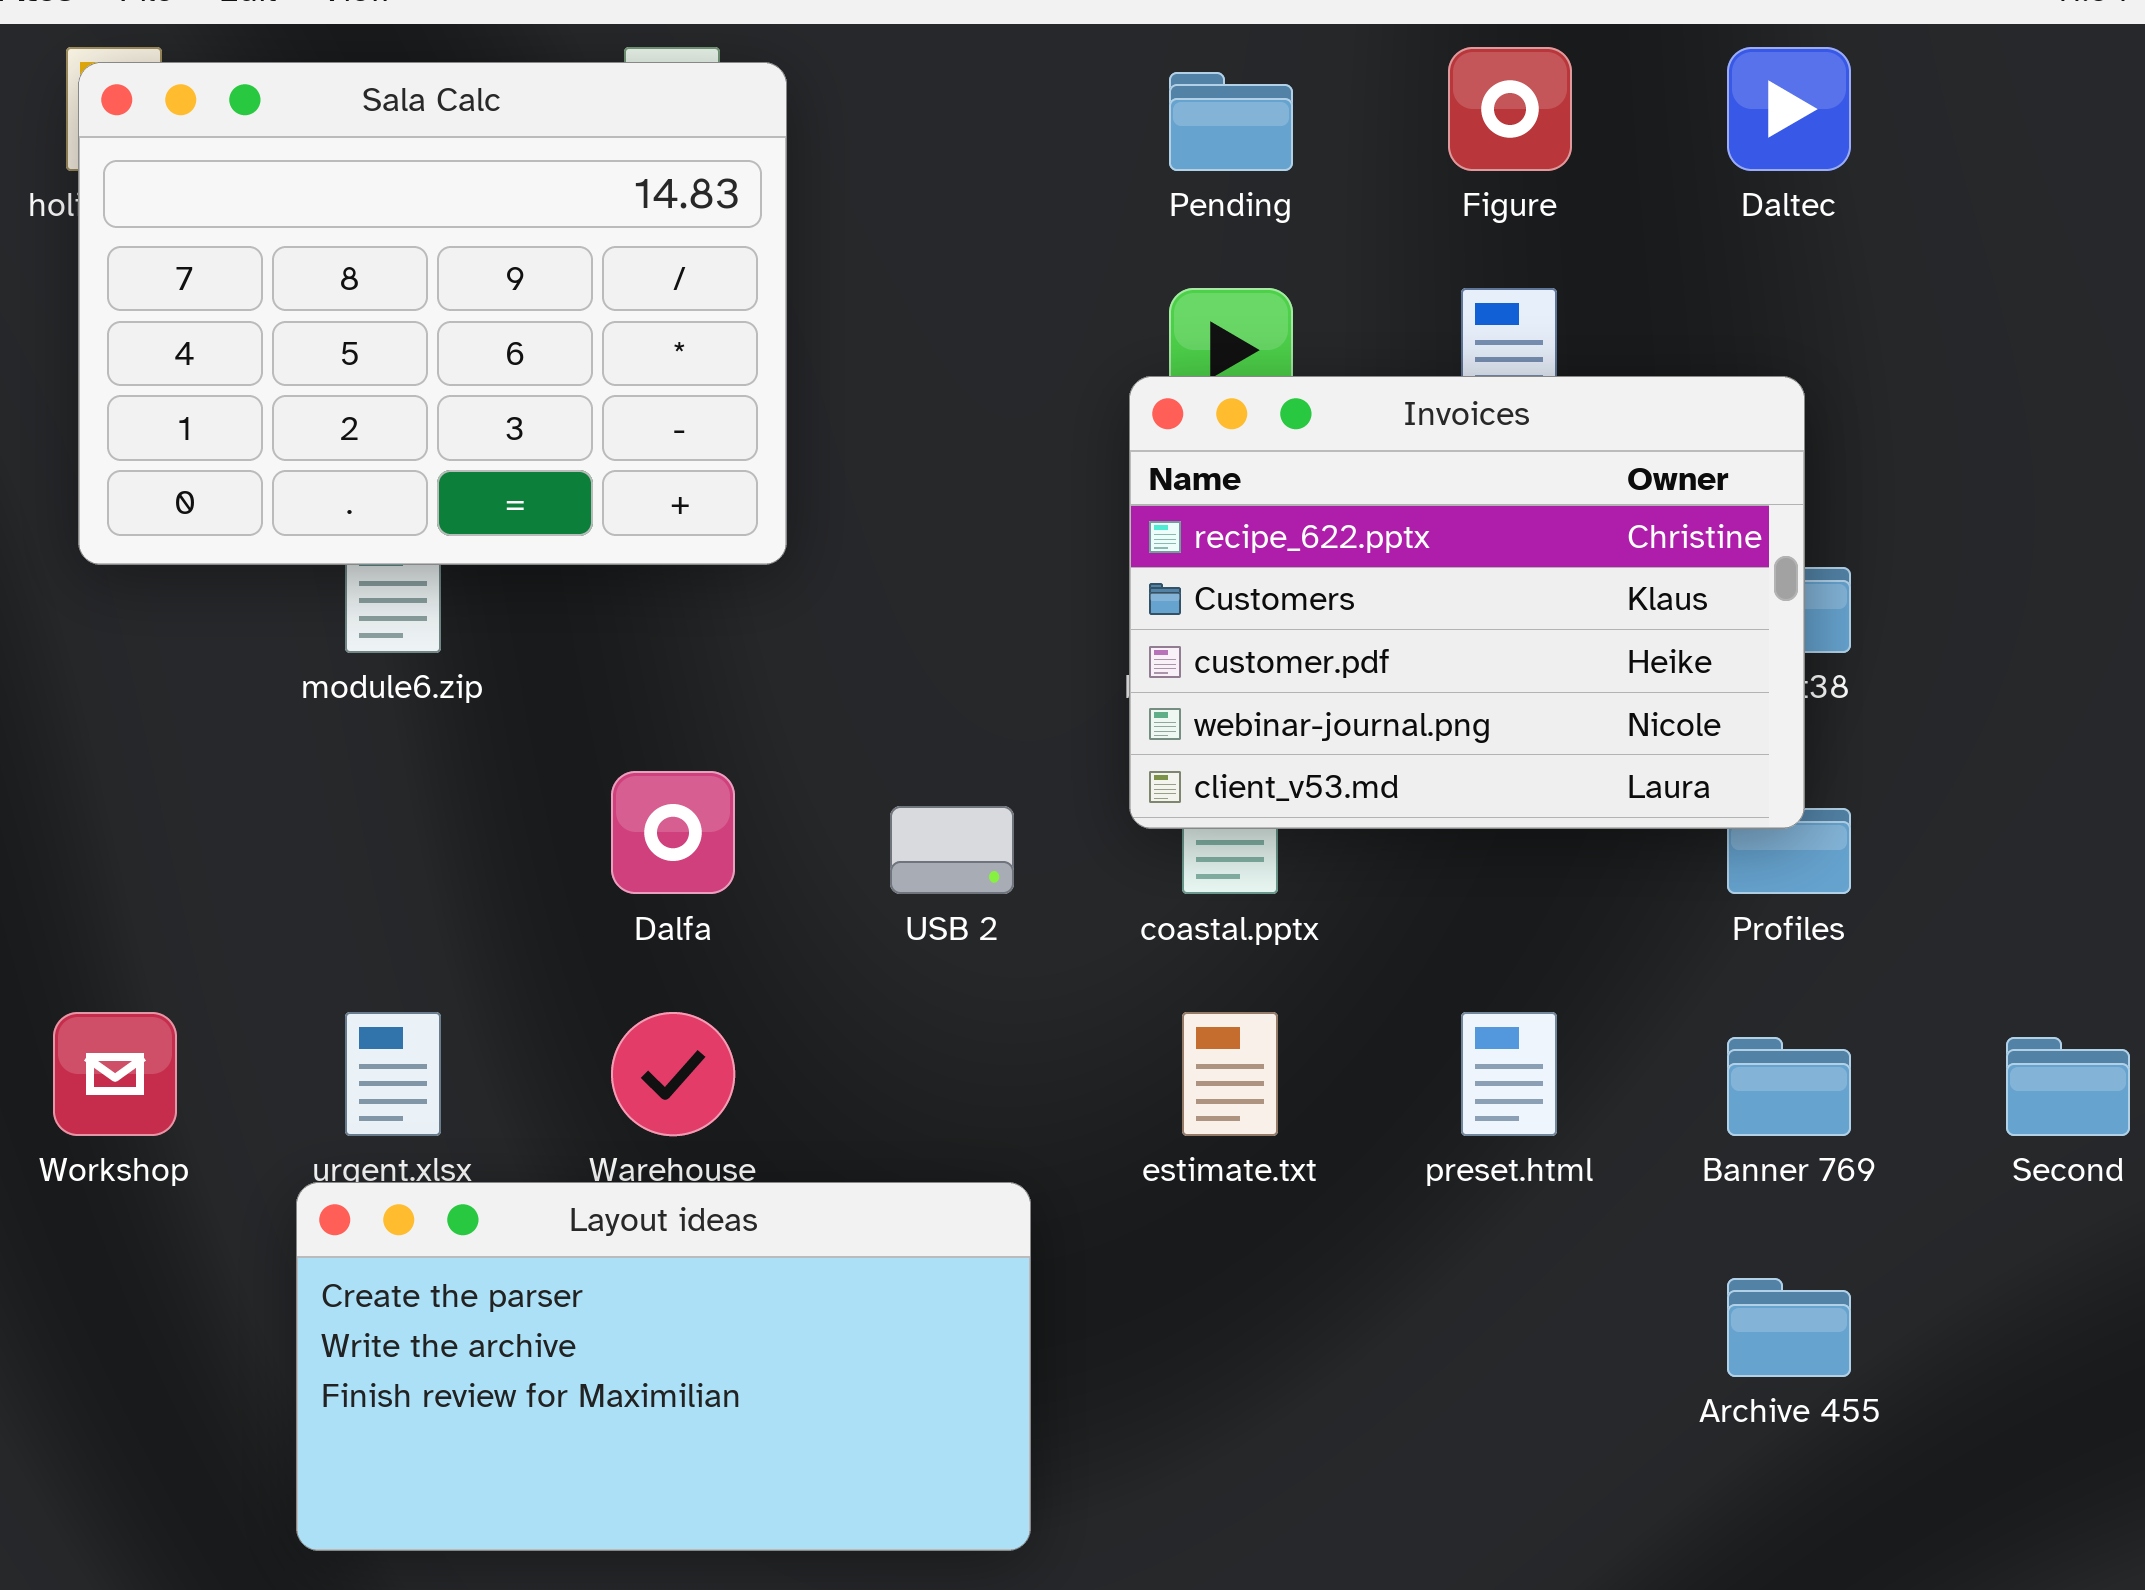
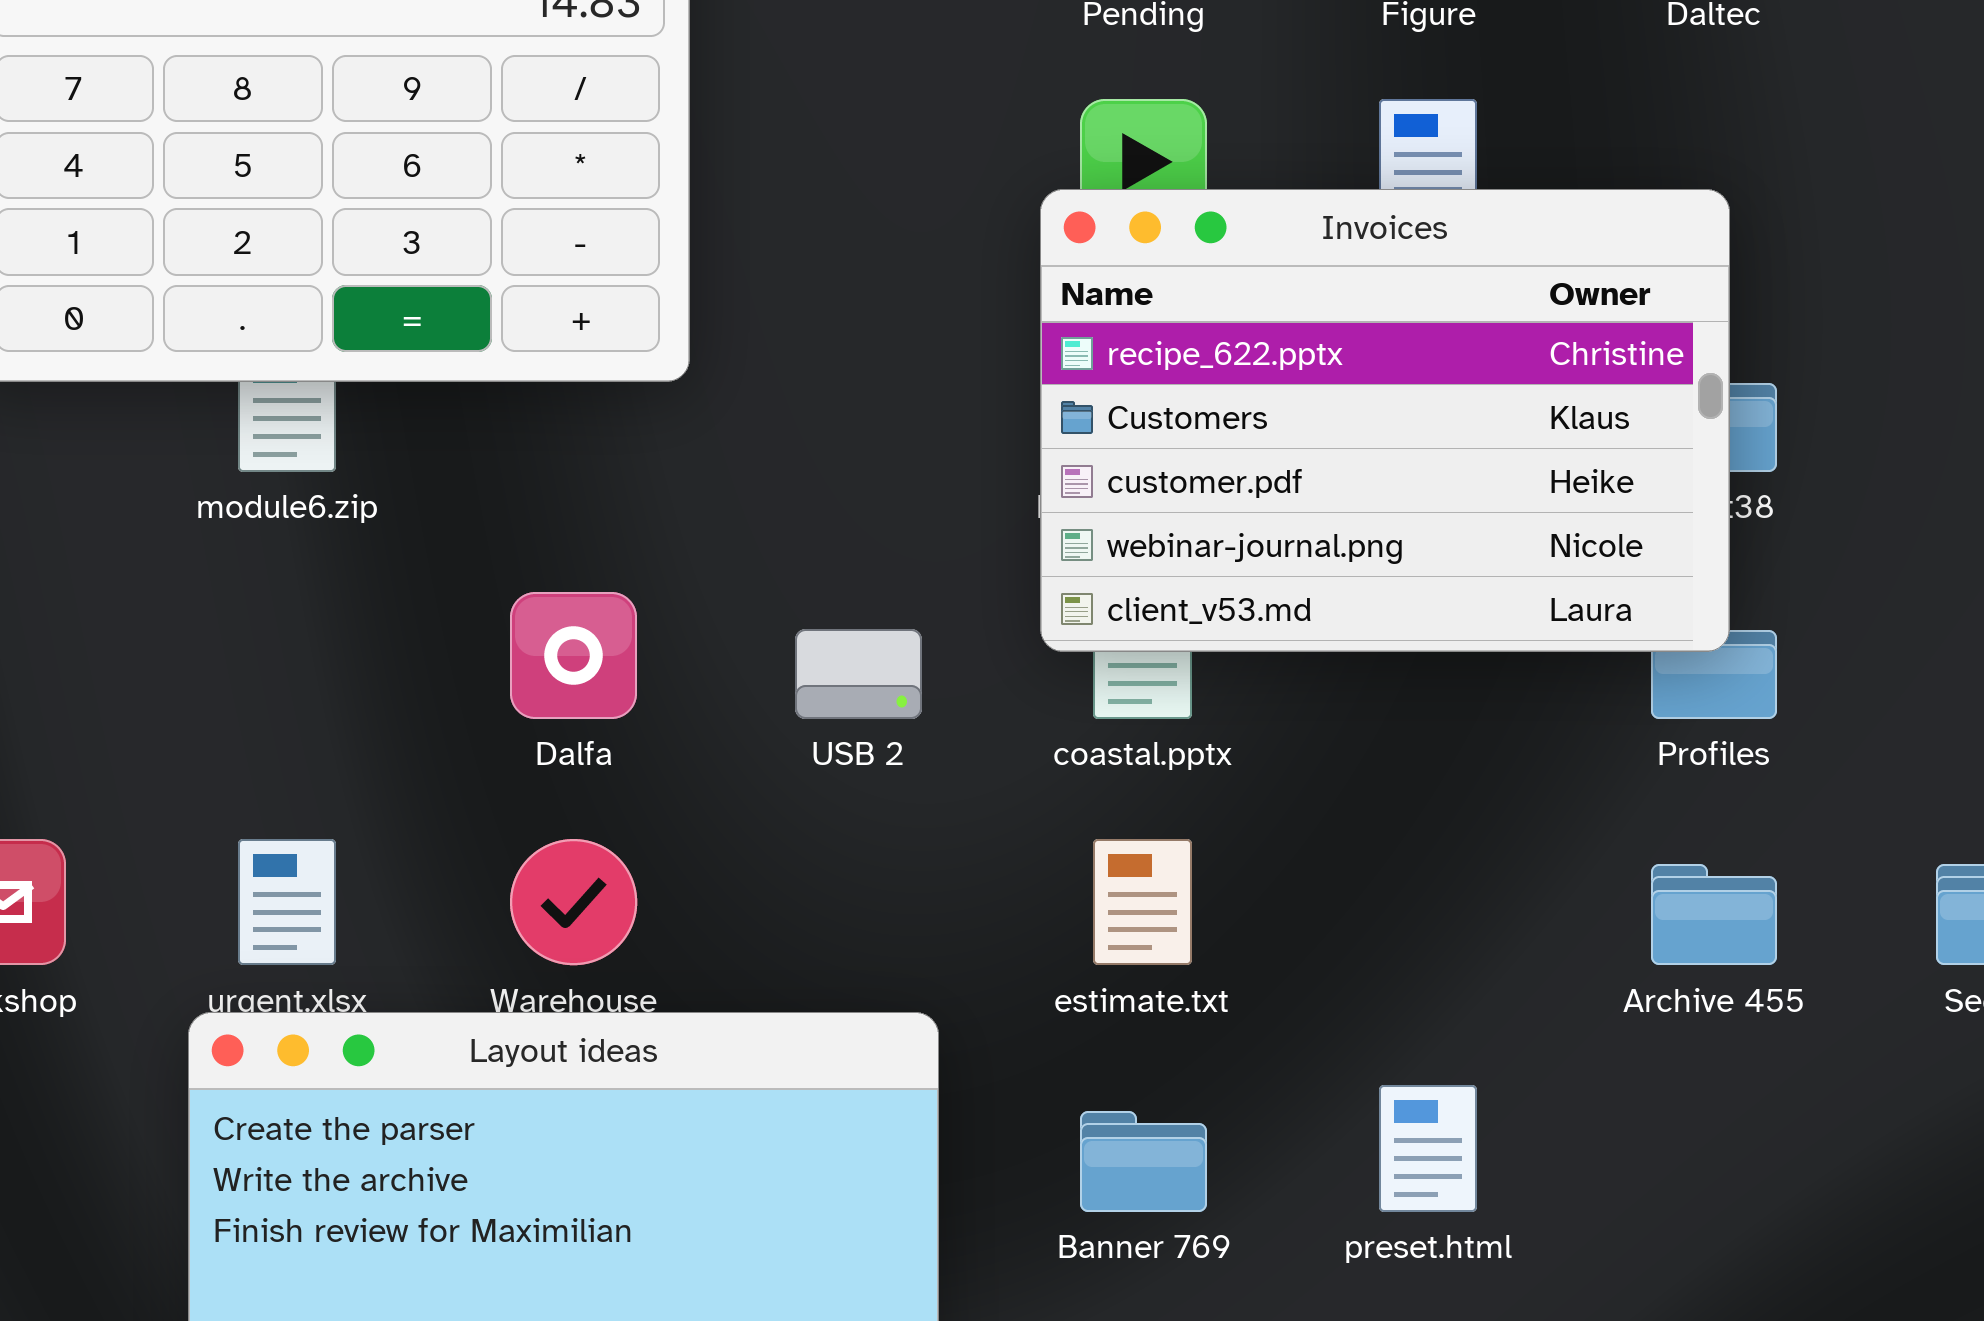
preset.html: [1461,1012,1557,1136] -> [1379,1085,1477,1212], moved
Banner 769: [1727,1037,1851,1136] -> [1080,1111,1207,1212], moved
Archive 455: [1727,1278,1851,1377] -> [1651,864,1777,965], moved

